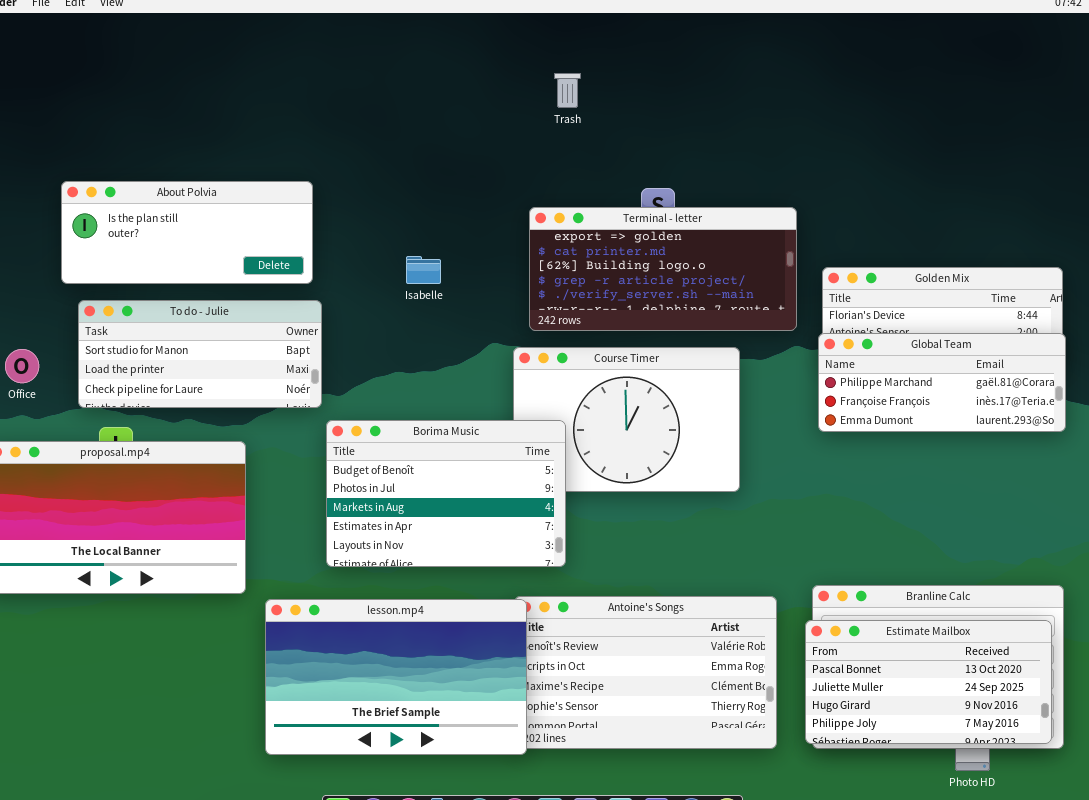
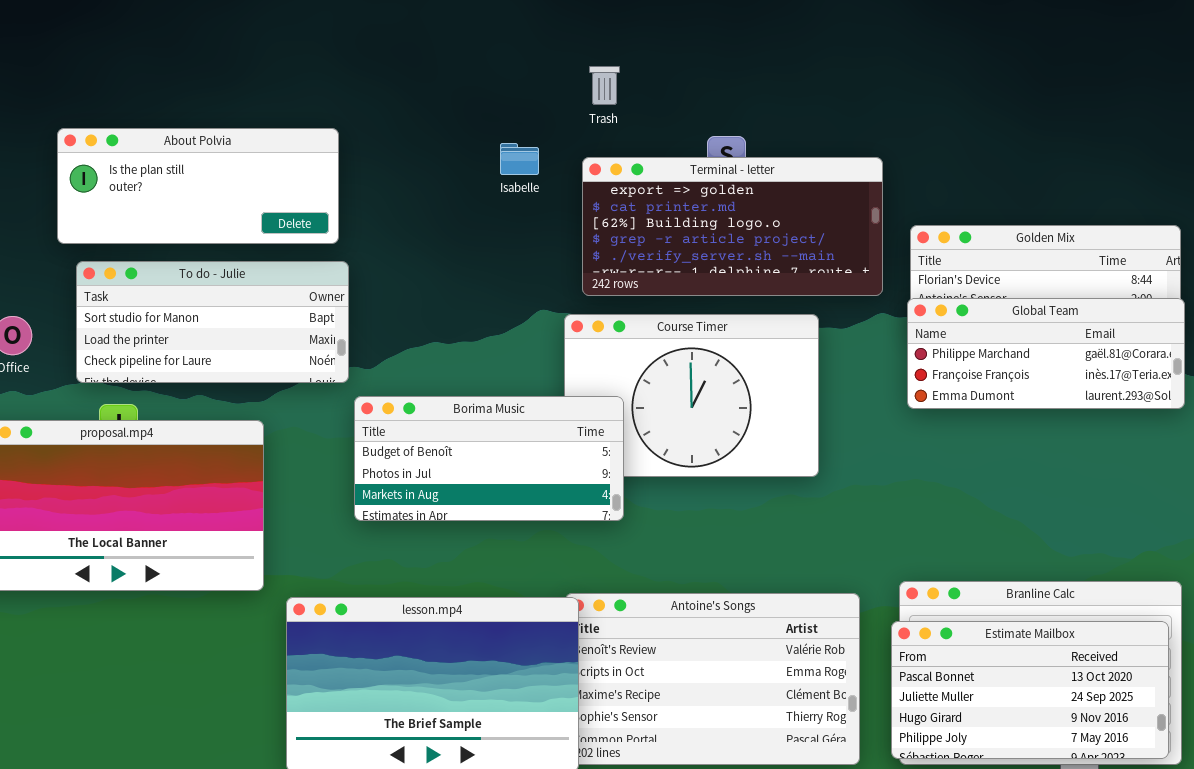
Trash: [554,73,581,108] -> [589,66,620,105], moved
Isabelle: [406,256,441,284] -> [500,143,539,175], moved
Borima Music: [326,420,566,567] -> [354,396,624,521], resized

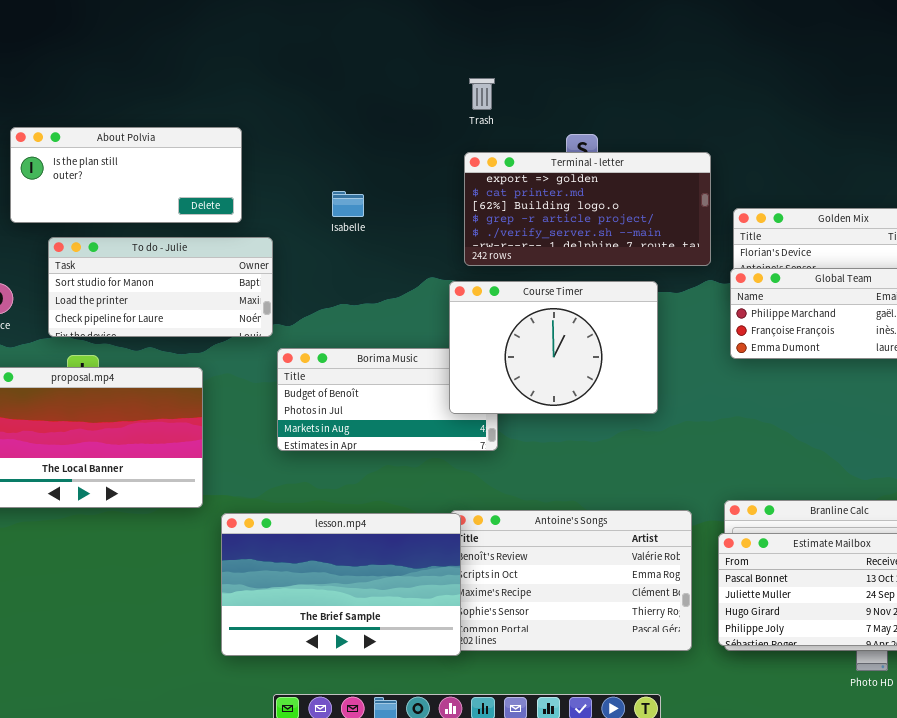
About Polvia: [57,128,339,244] -> [10,127,242,223], moved
Isabelle: [500,143,539,175] -> [332,191,364,217], moved
Course Timer: [564,314,819,477] -> [449,281,658,414], raised

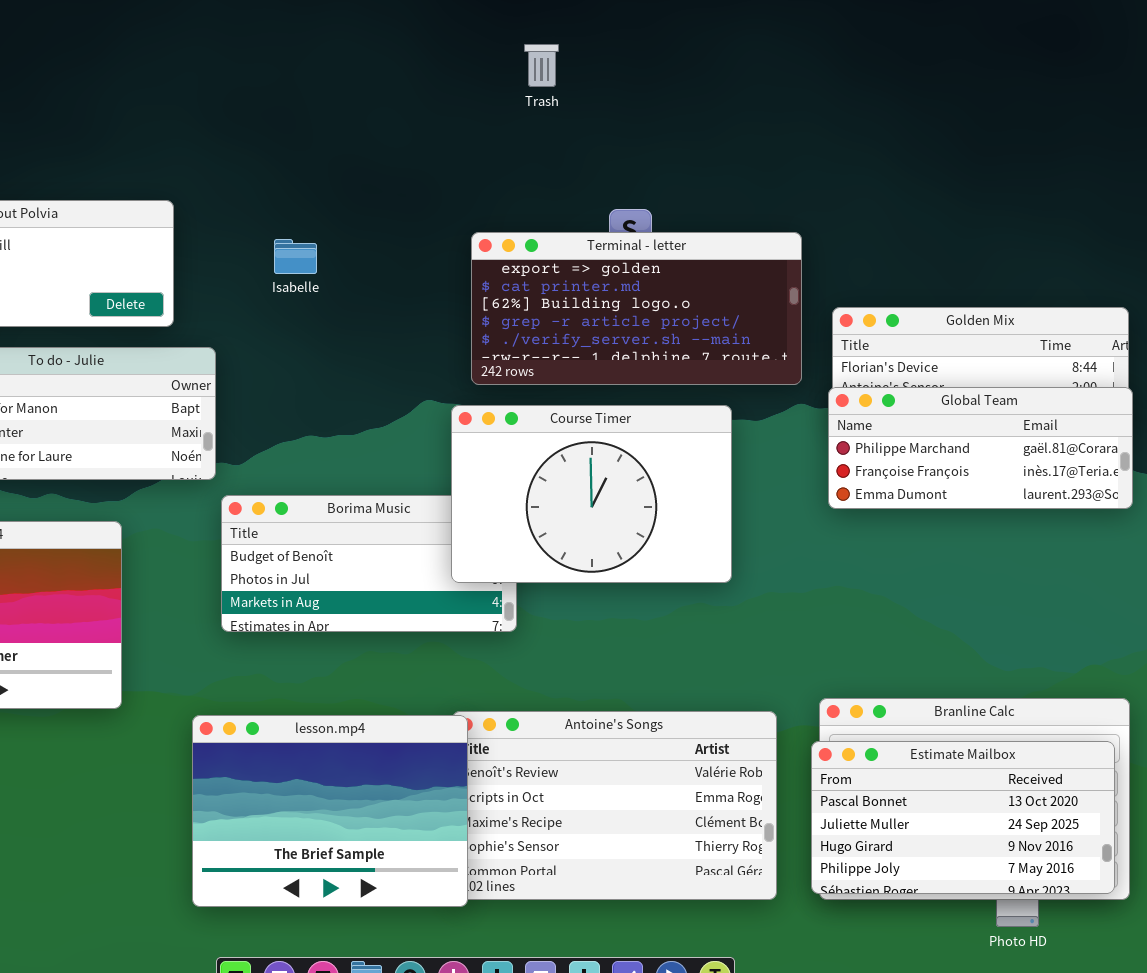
Trash: [469,78,495,110] -> [524,44,559,87], moved
Isabelle: [332,191,364,217] -> [274,239,317,274], moved
lesson.mp4: [221,513,461,656] -> [192,715,468,907], resized

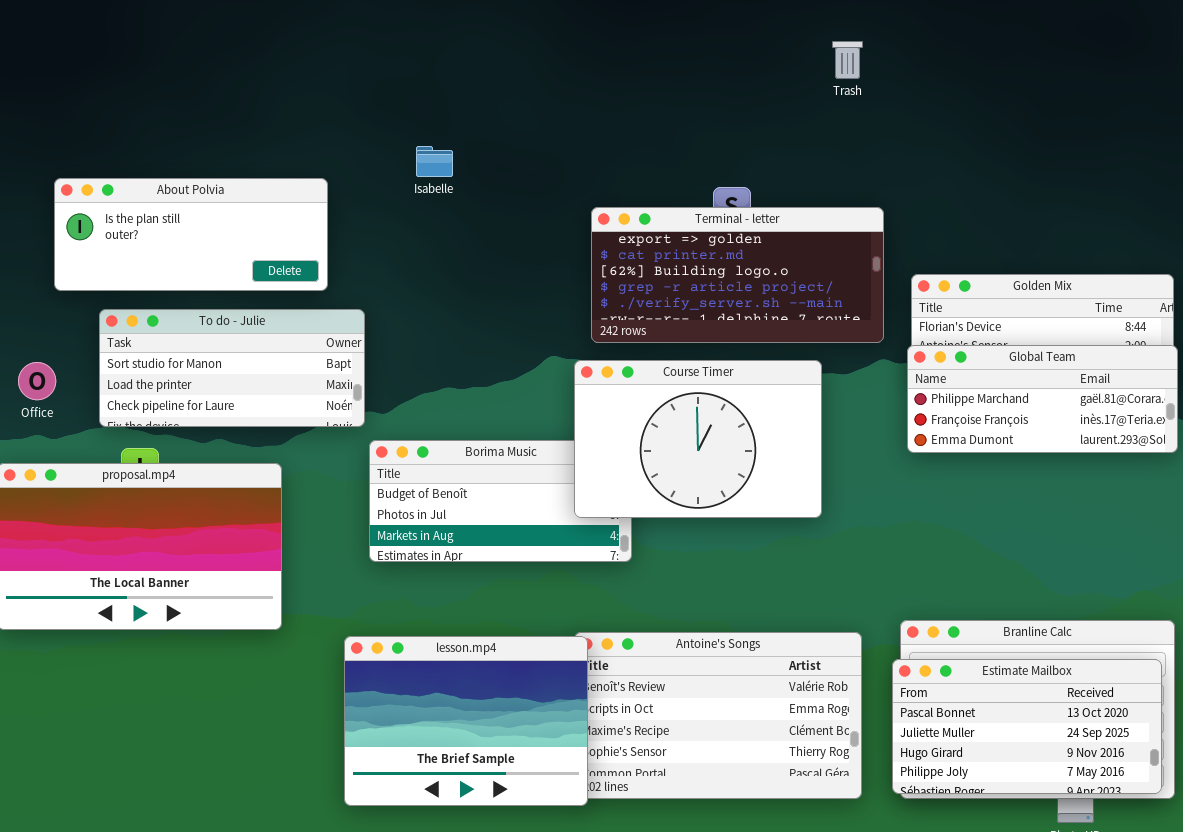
Trash: [524,44,559,87] -> [832,41,863,79], moved
Isabelle: [274,239,317,274] -> [416,146,453,177], moved

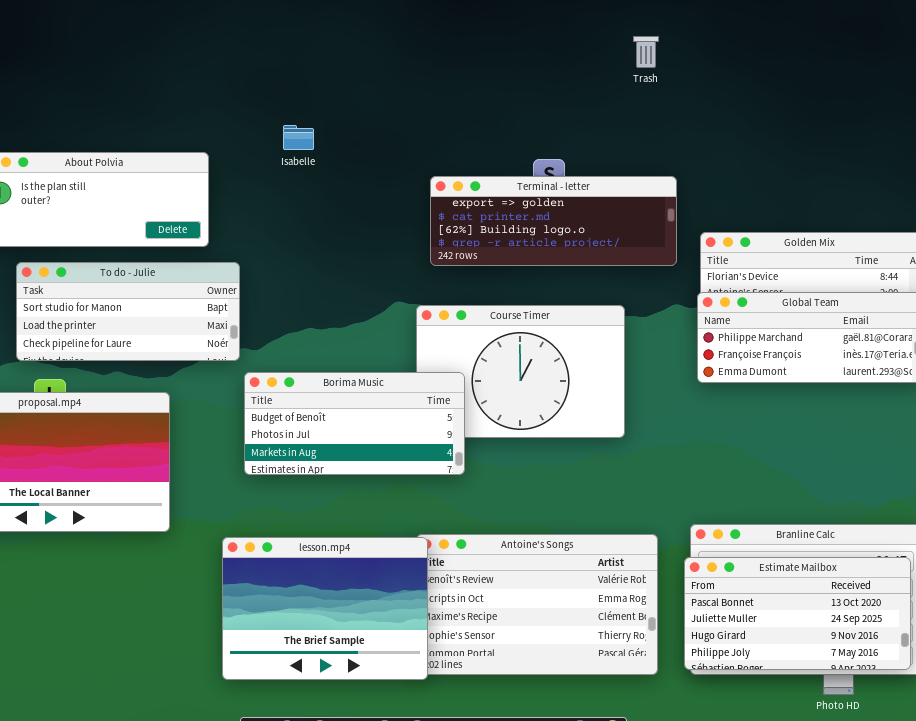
Terminal - letter: [591,207,884,343] -> [430,176,677,266], resized
Borima Music: [369,440,632,562] -> [244,372,465,475], raised

